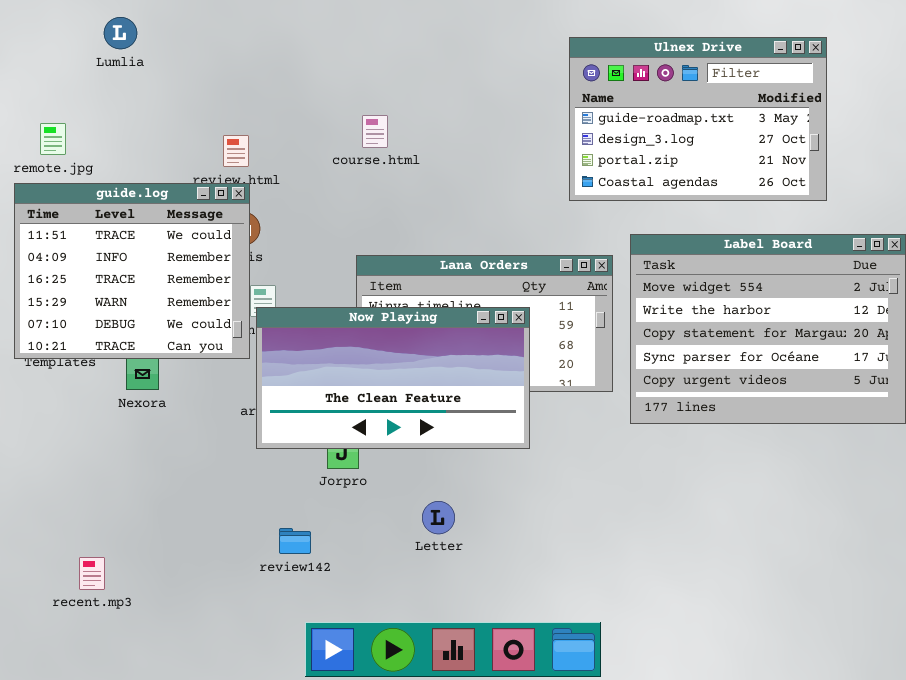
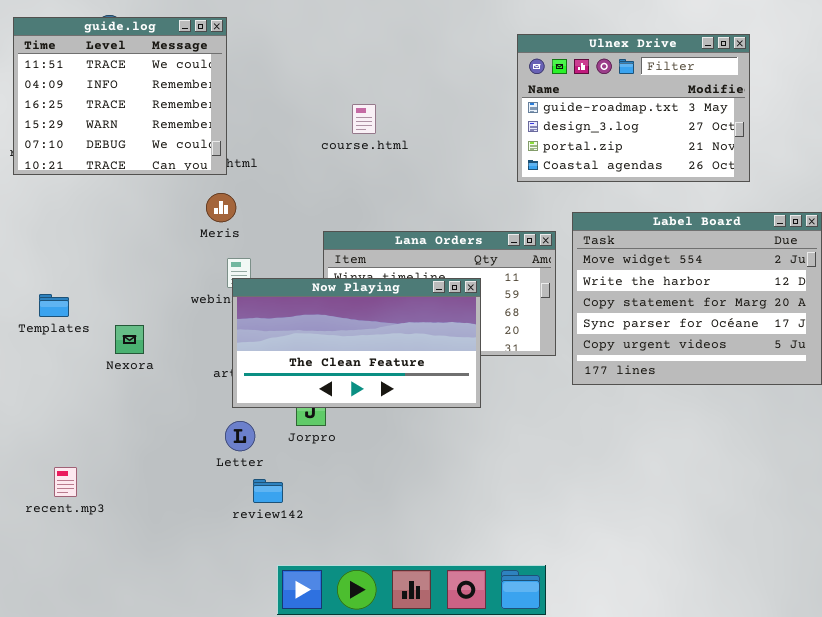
course.html: [362,115,388,148] -> [352,104,376,134], moved
guide.log: [14,183,250,359] -> [13,17,227,175], moved
Letter: [422,501,455,534] -> [225,421,255,451], moved
recent.mp3: [79,557,105,590] -> [54,467,77,497], moved

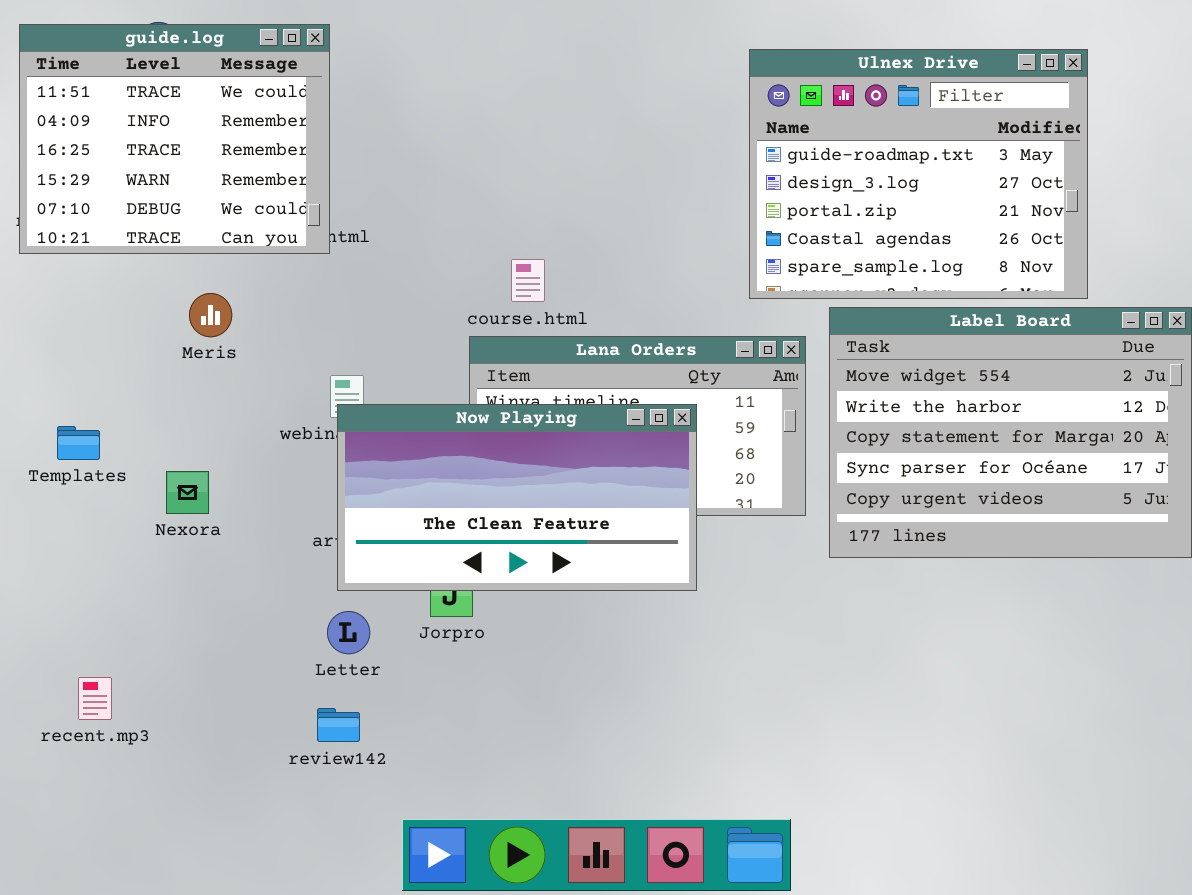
Ulnex Drive: [517,34,750,182] -> [749,49,1088,299], resized
course.html: [352,104,376,134] -> [511,259,545,302], moved
Meris: [206,193,236,222] -> [189,293,232,337], moved
review142: [253,479,283,503] -> [317,708,360,742], moved

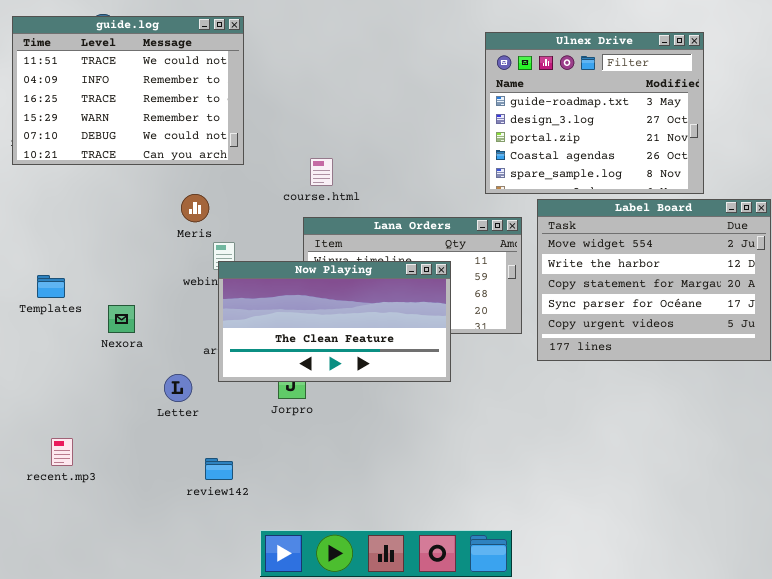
guide.log: [19,24,330,254] -> [12,16,244,165], resized
course.html: [511,259,545,302] -> [310,158,333,186], moved
Meris: [189,293,232,337] -> [181,194,209,222], moved
Letter: [327,611,370,654] -> [164,374,192,402], moved

